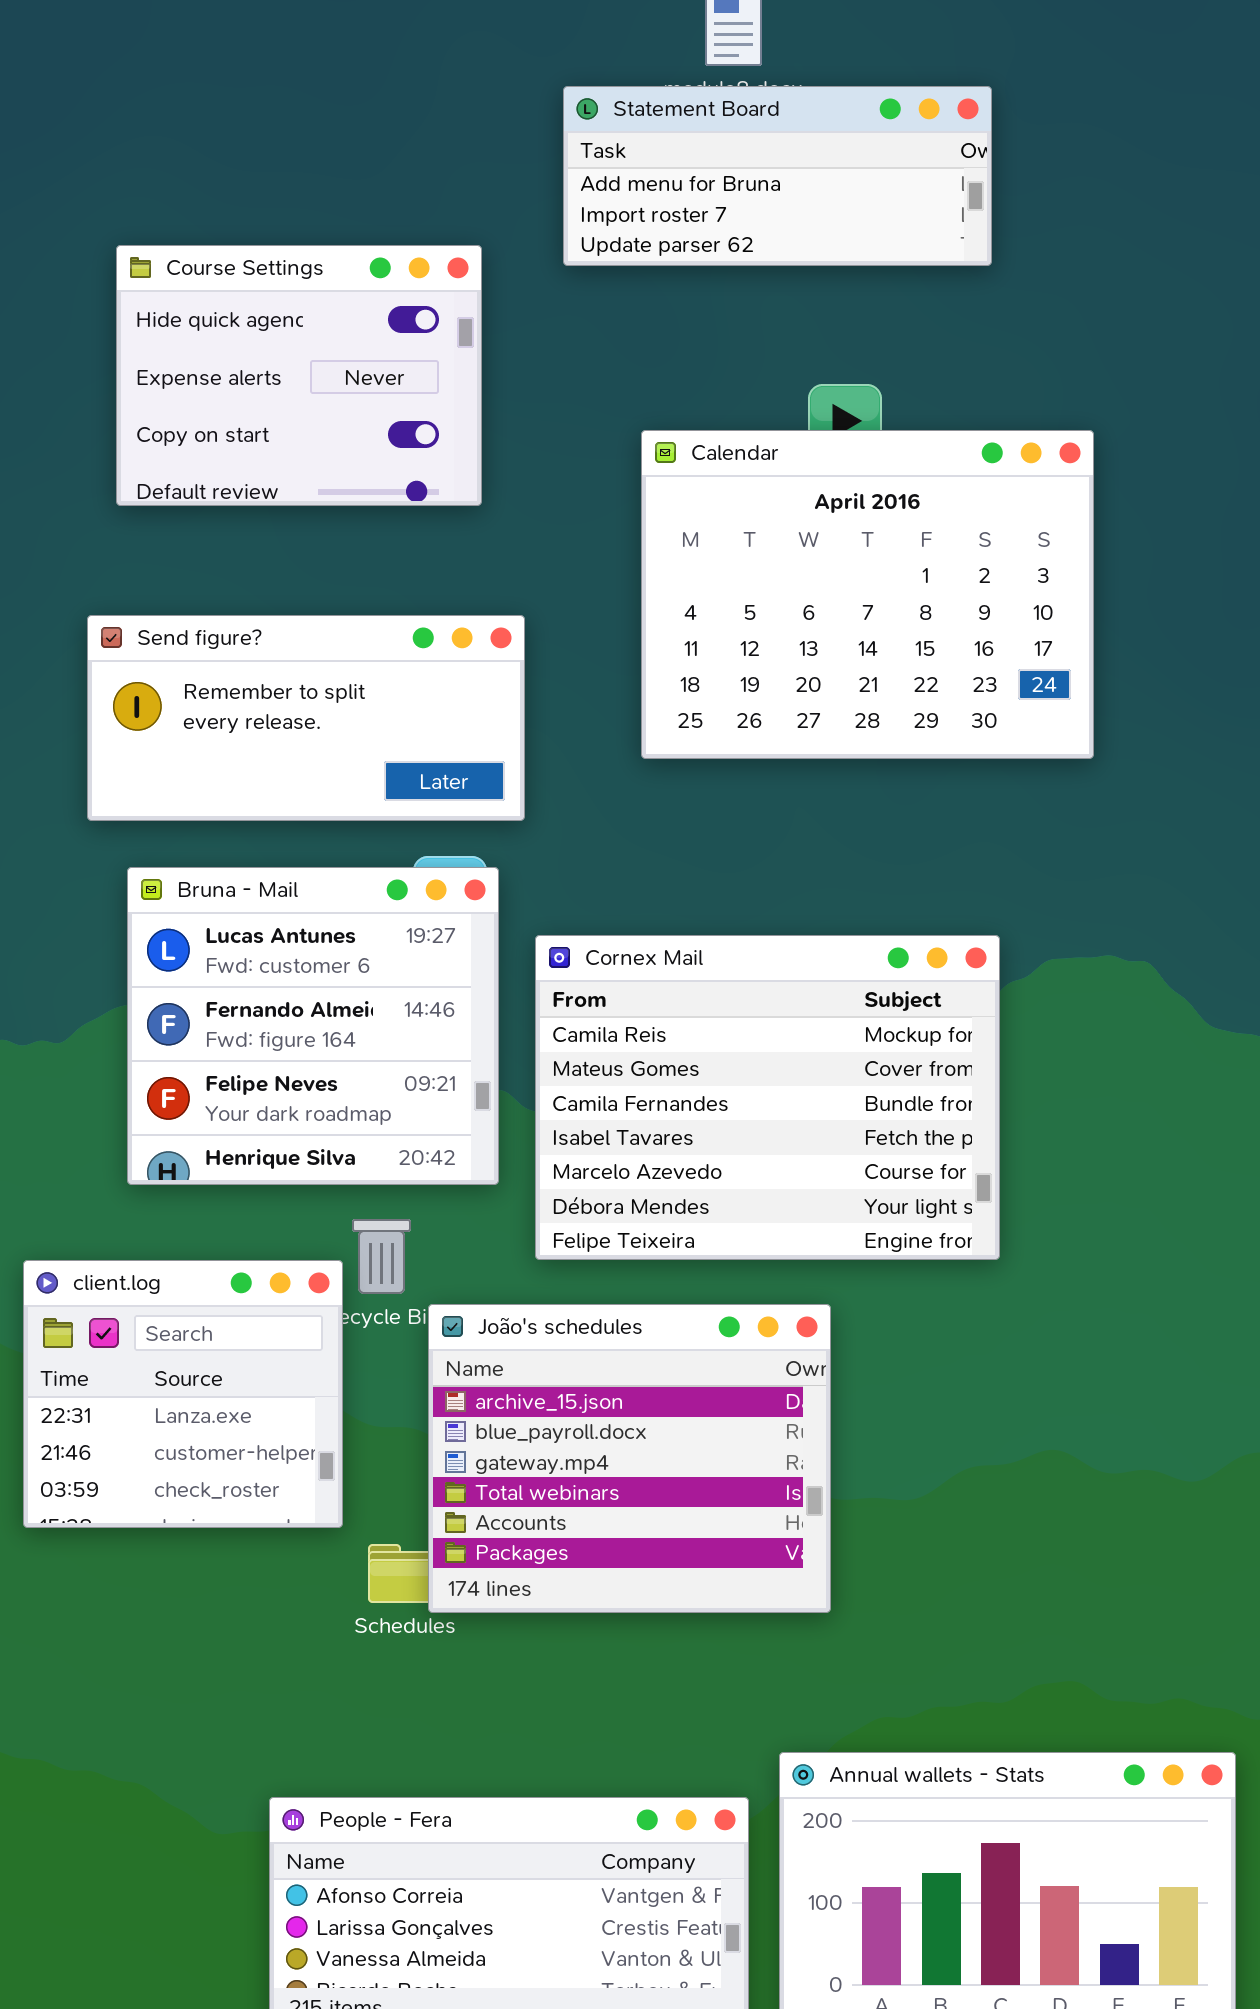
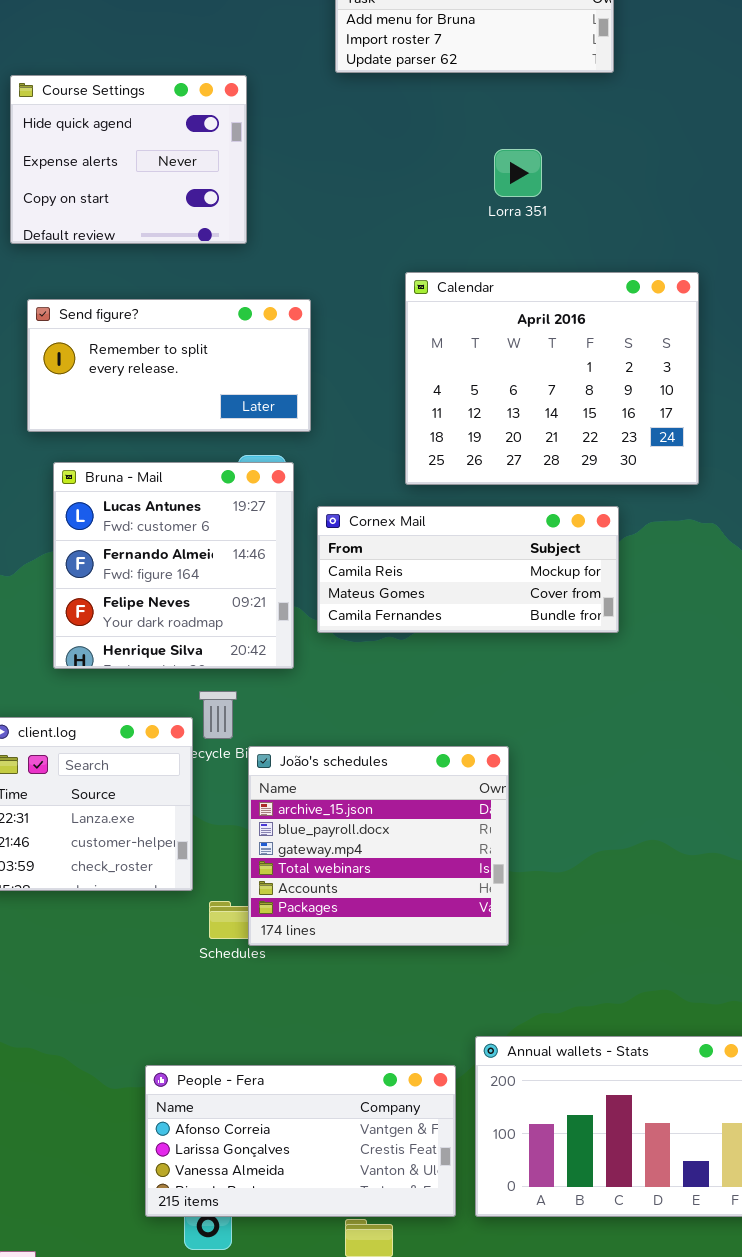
Course Settings: [116,245,482,506] -> [10,75,247,244], moved
Calendar: [641,430,1094,759] -> [405,272,699,485], moved
Cornex Mail: [535,935,1000,1260] -> [317,506,619,633], resized

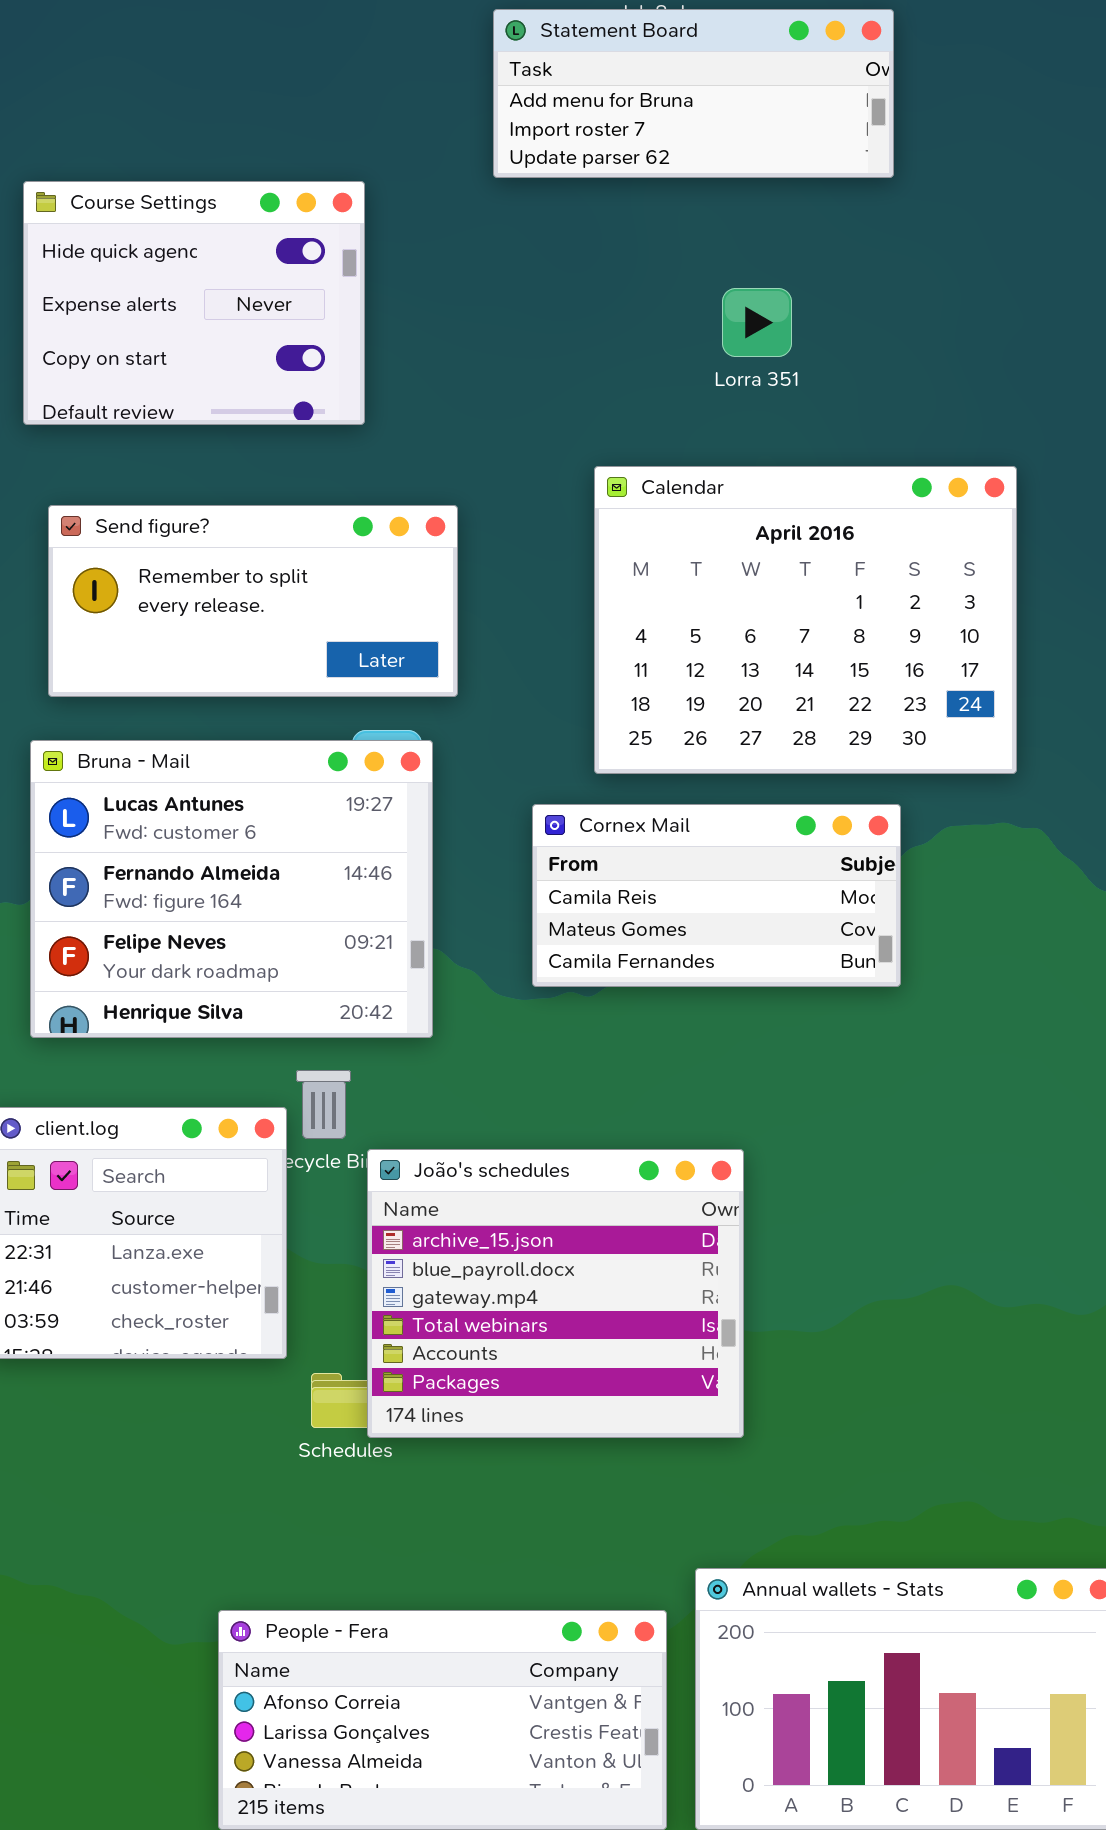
Bruna - Mail: [53,462,294,669] -> [30,740,433,1038], resized
Cornex Mail: [317,506,619,633] -> [532,804,901,987], resized

